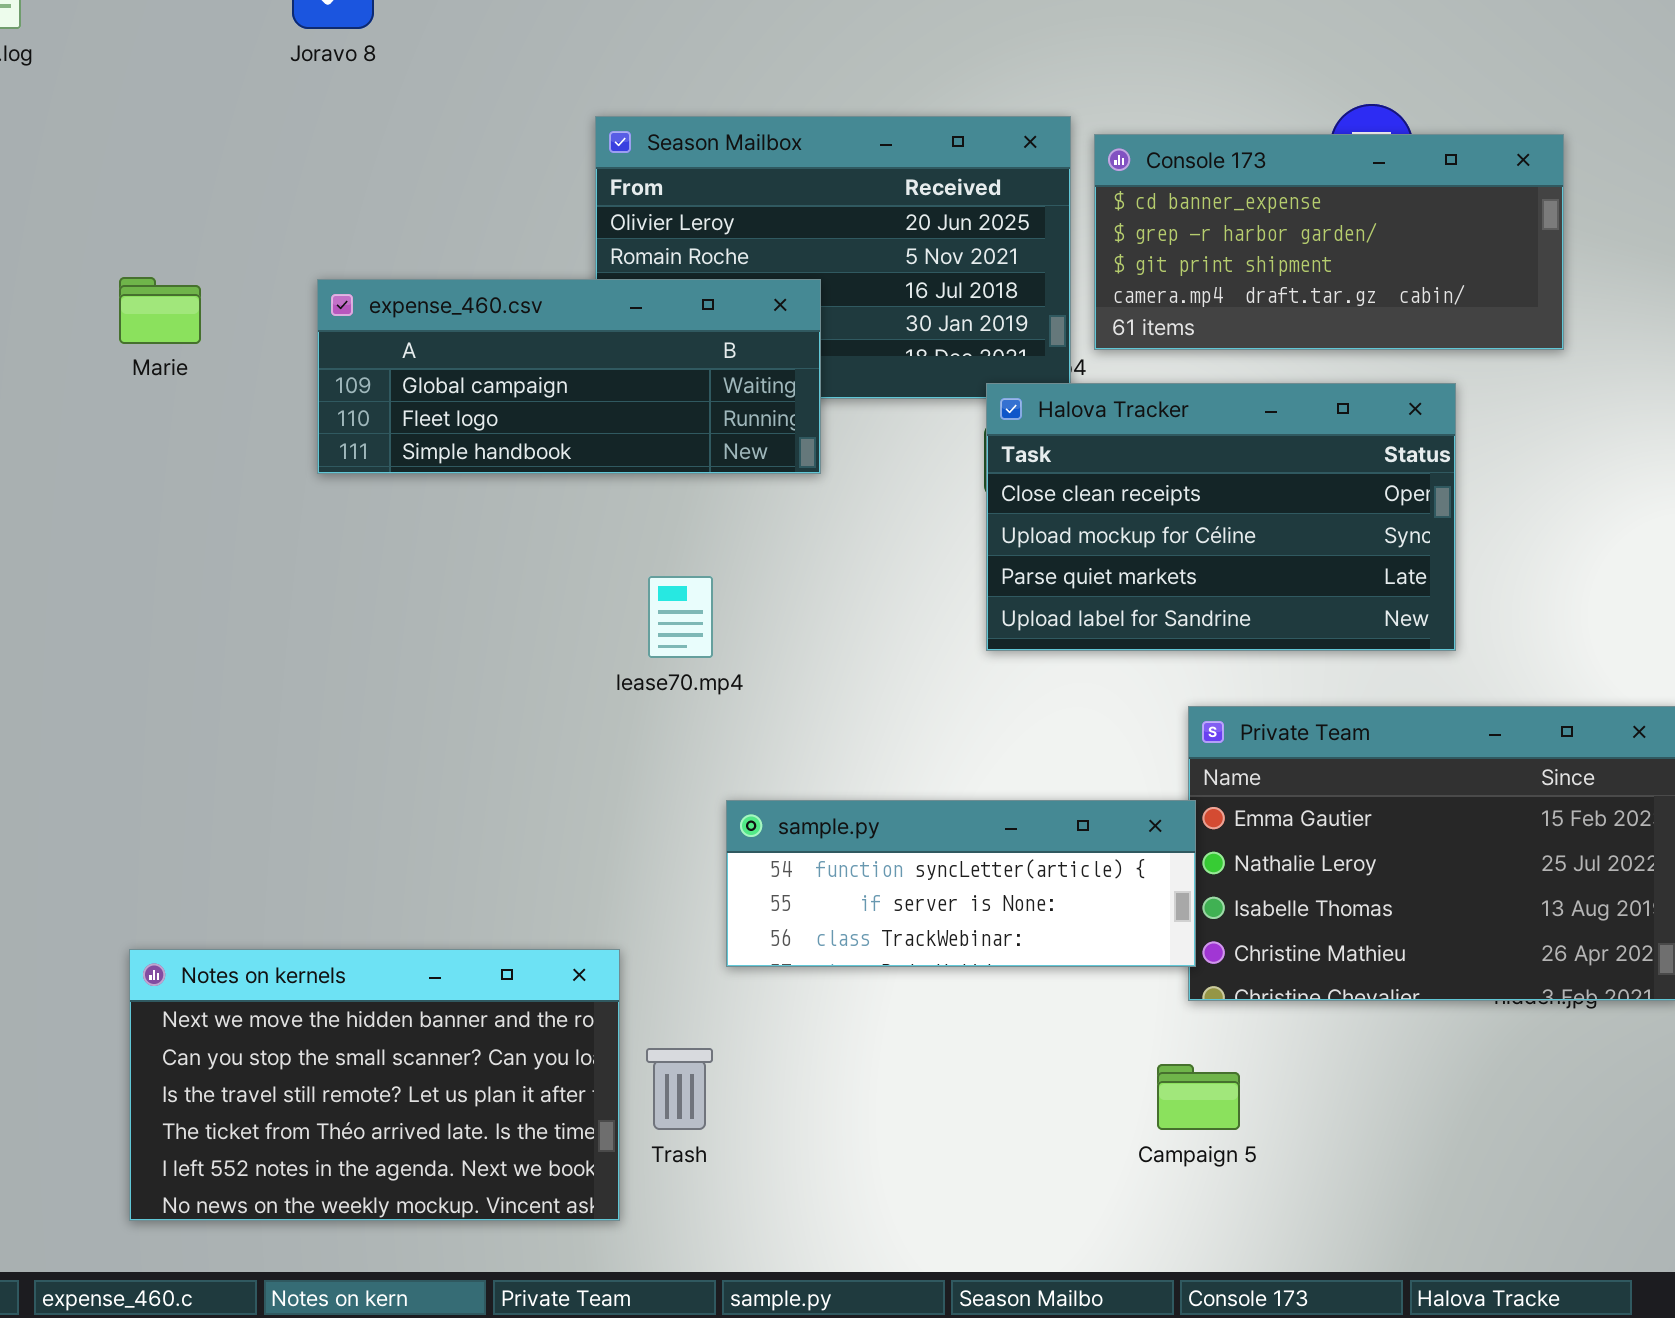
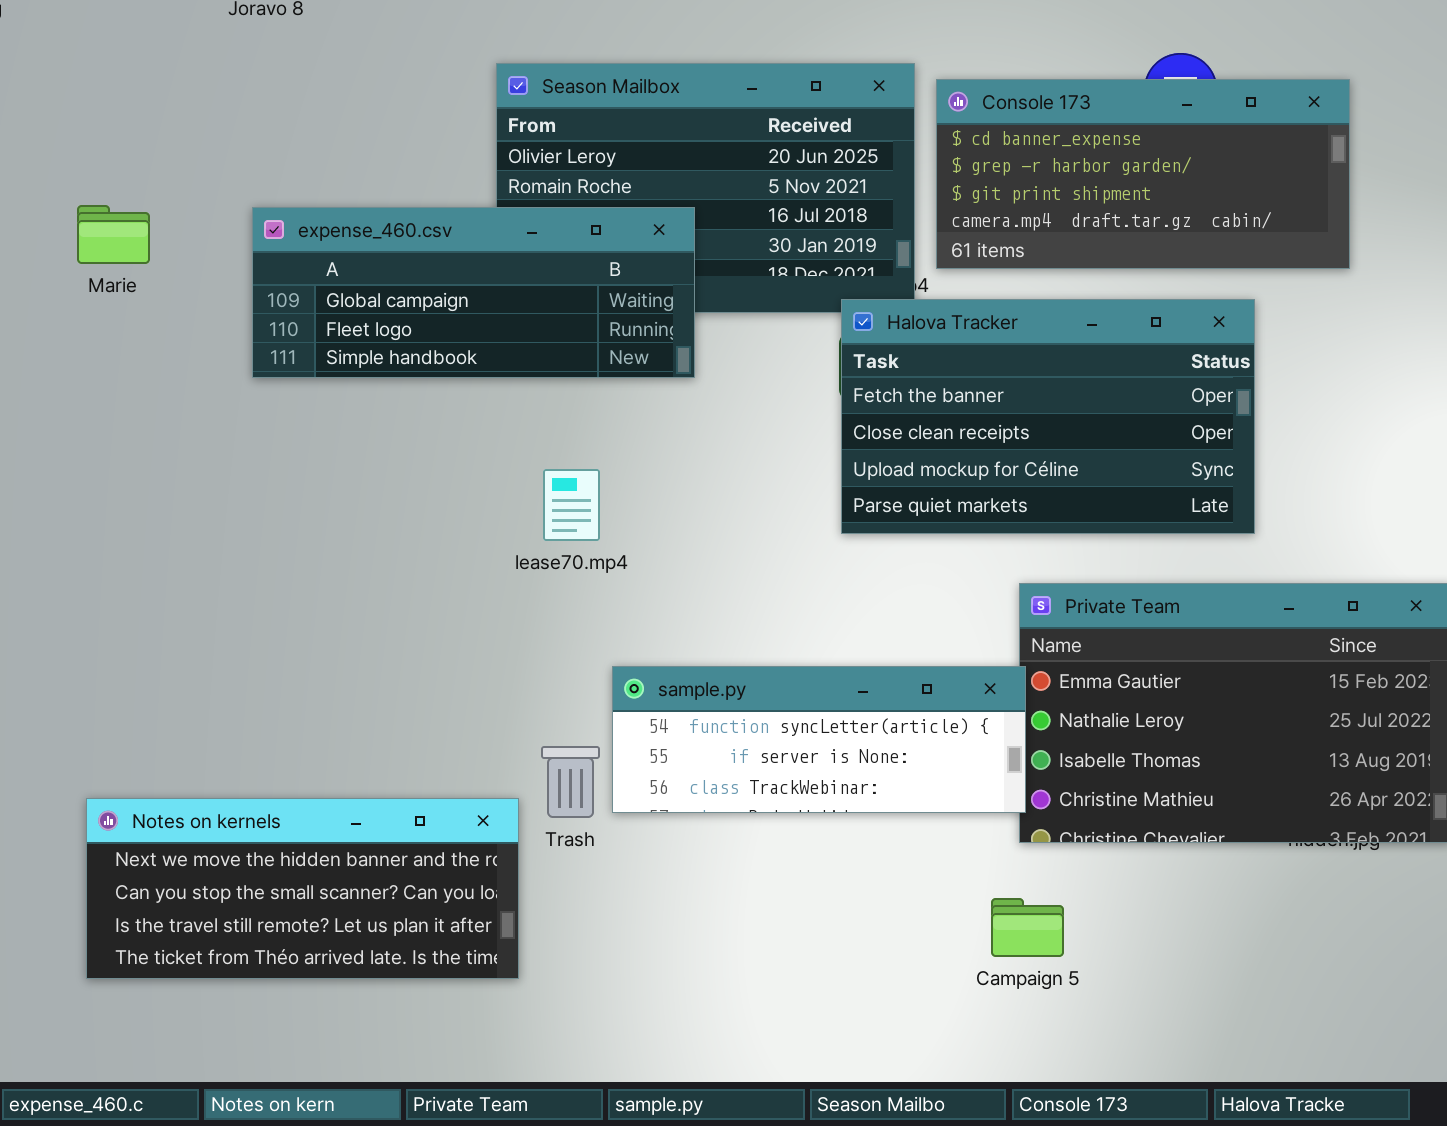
Halova Tracker: [986,383,1456,651] -> [841,299,1255,534], scrolled up 1 row
Notes on kernels: [129,949,620,1221] -> [86,798,519,979], resized
Trash: [646,1048,713,1130] -> [541,746,600,818], moved

